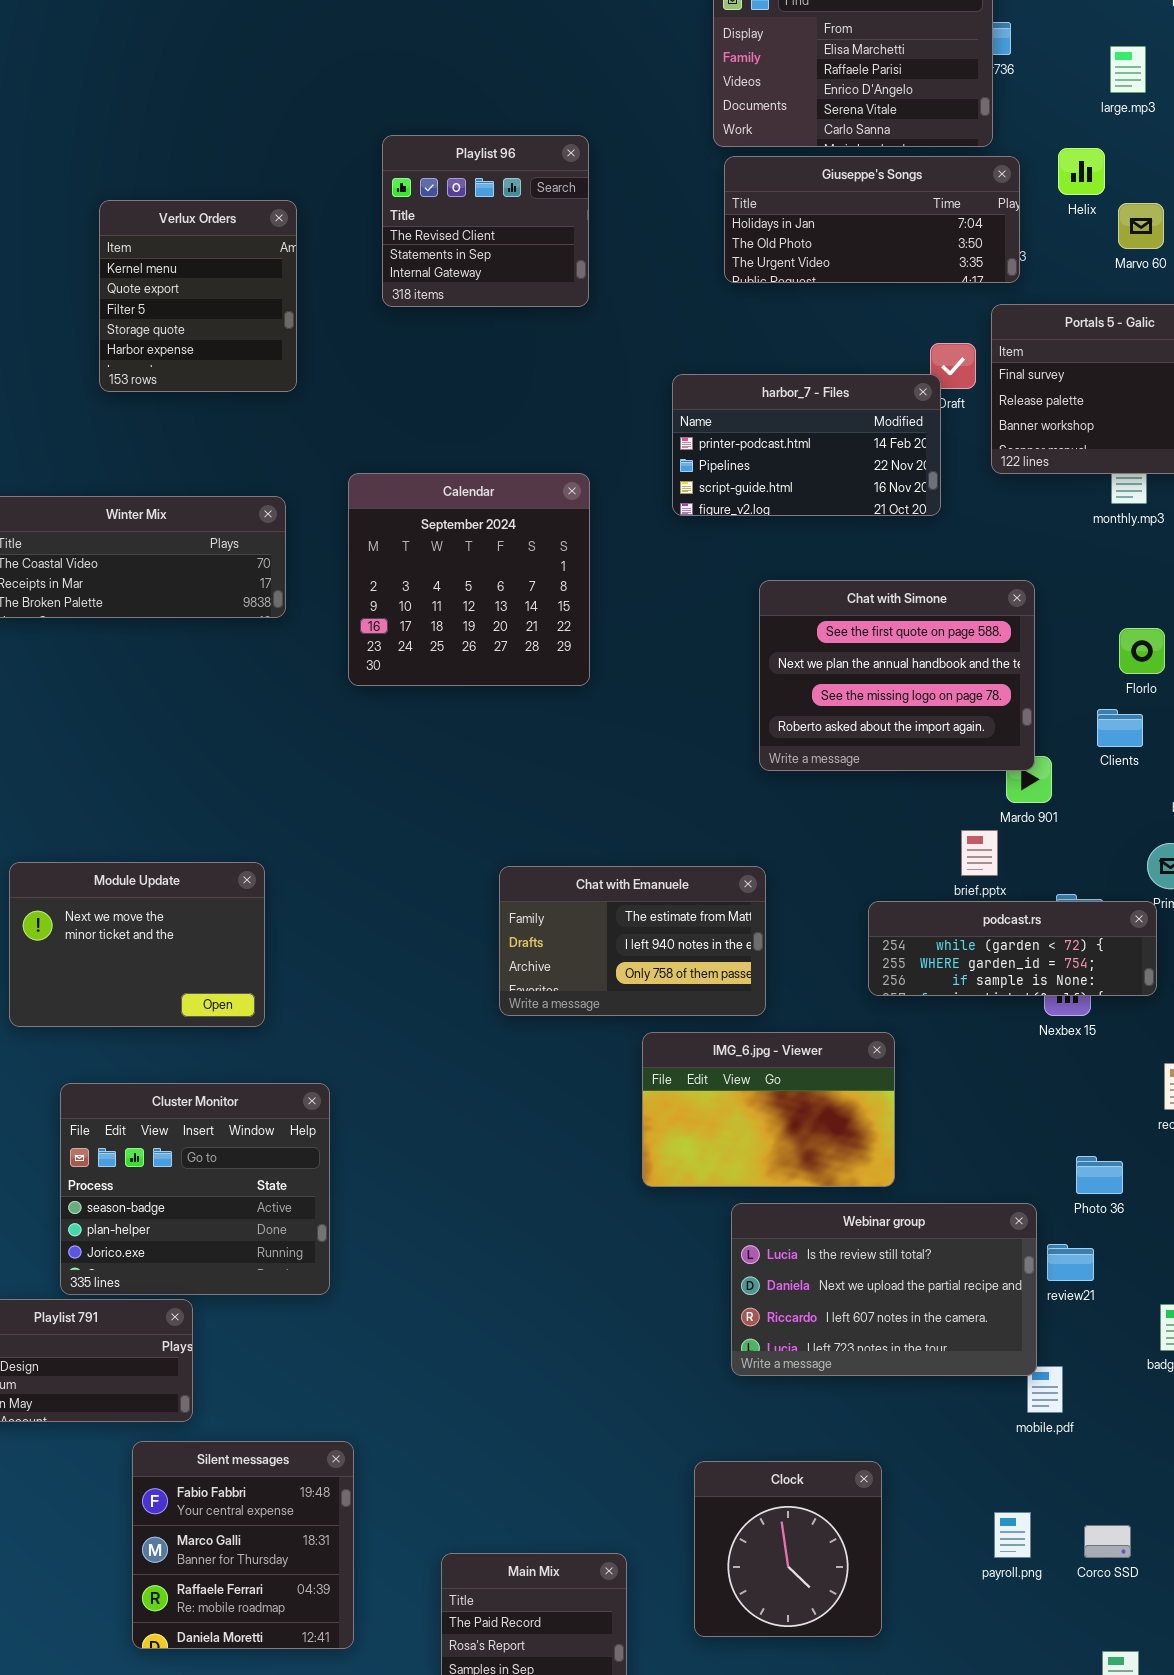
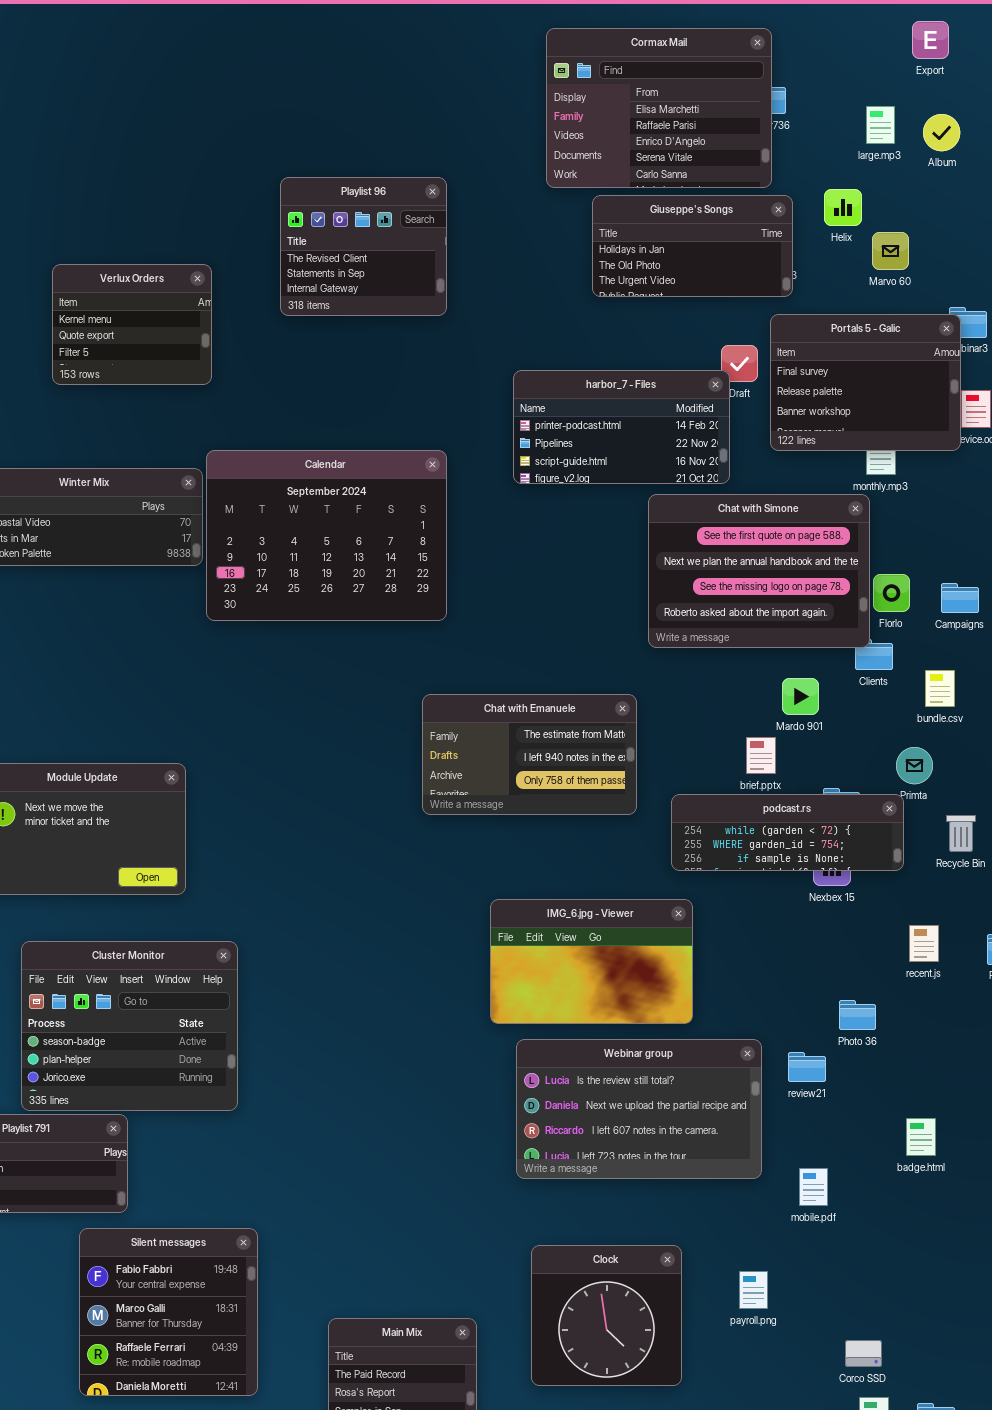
Giuseppe's Songs: [724,156,1020,283] -> [592,195,793,297], resized
Verlux Orders: [99,200,297,392] -> [52,264,212,385], resized
Calendar: [348,473,590,686] -> [206,450,447,621], resized
Chat with Simone: [759,580,1035,771] -> [648,494,870,648], moved
Chat with Emanuele: [499,866,766,1016] -> [422,694,637,815], moved
Webinar group: [731,1203,1037,1376] -> [516,1039,762,1179], moved
review21: [1047,1244,1094,1281] -> [788,1052,826,1082], moved
payroll.png: [994,1512,1031,1558] -> [739,1271,768,1309], moved
Corco SSD: [1084,1525,1131,1558] -> [845,1340,882,1367], moved

